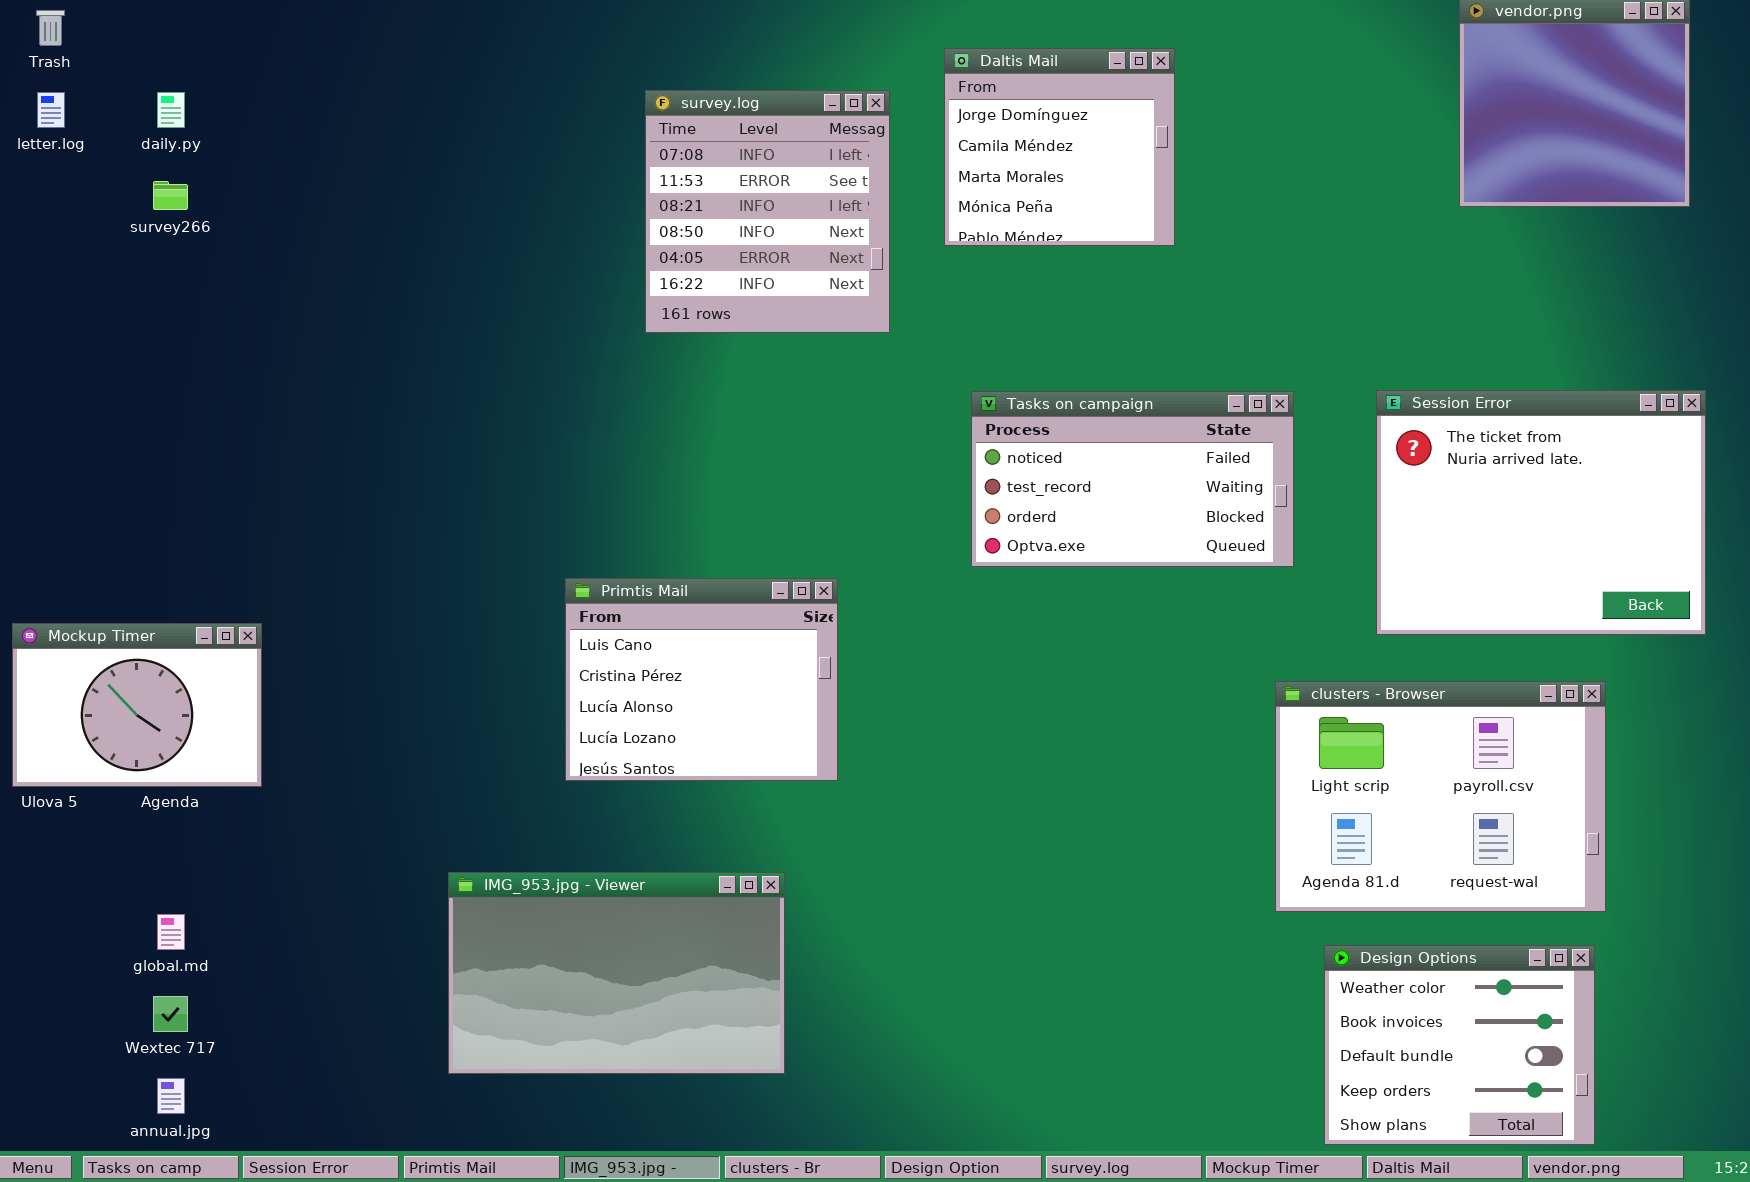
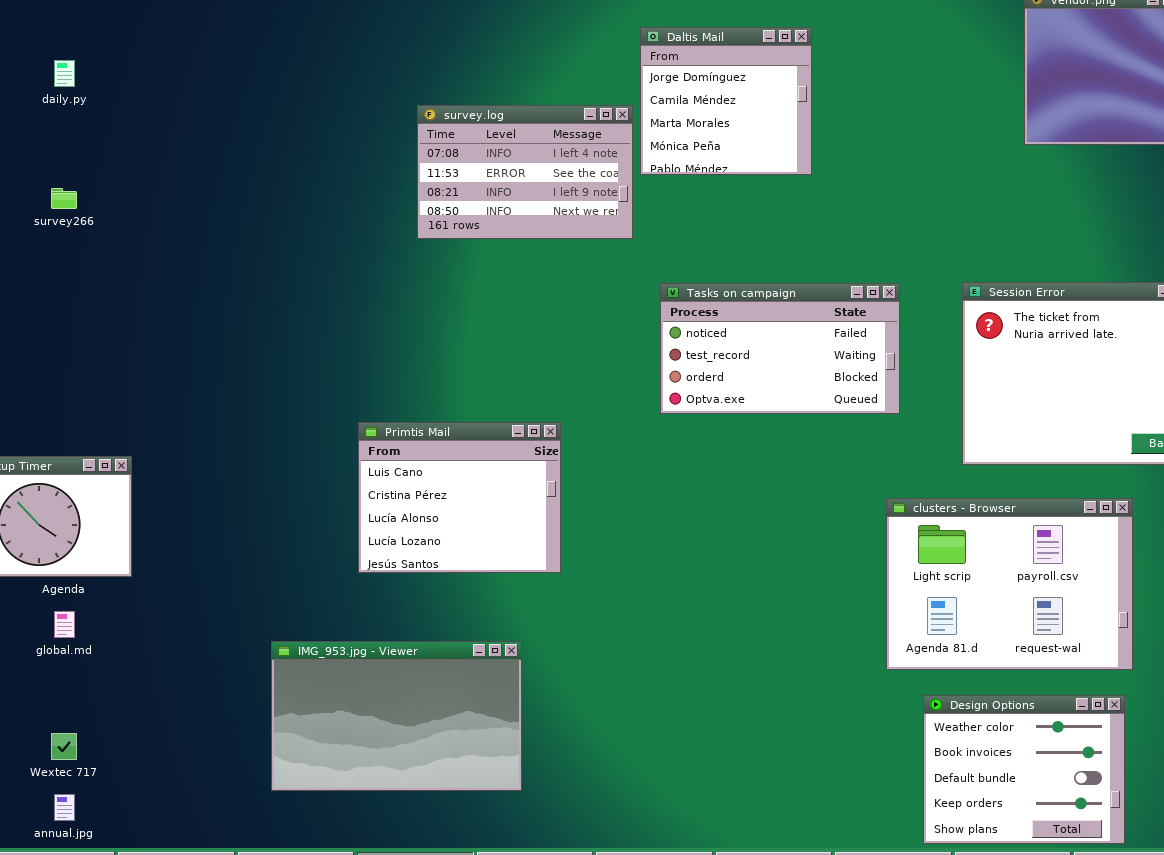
survey.log: [645,90,890,333] -> [417,105,633,239], resized
survey266: [153,181,188,210] -> [51,188,77,209], moved
global.md: [157,914,185,950] -> [54,611,75,638], moved

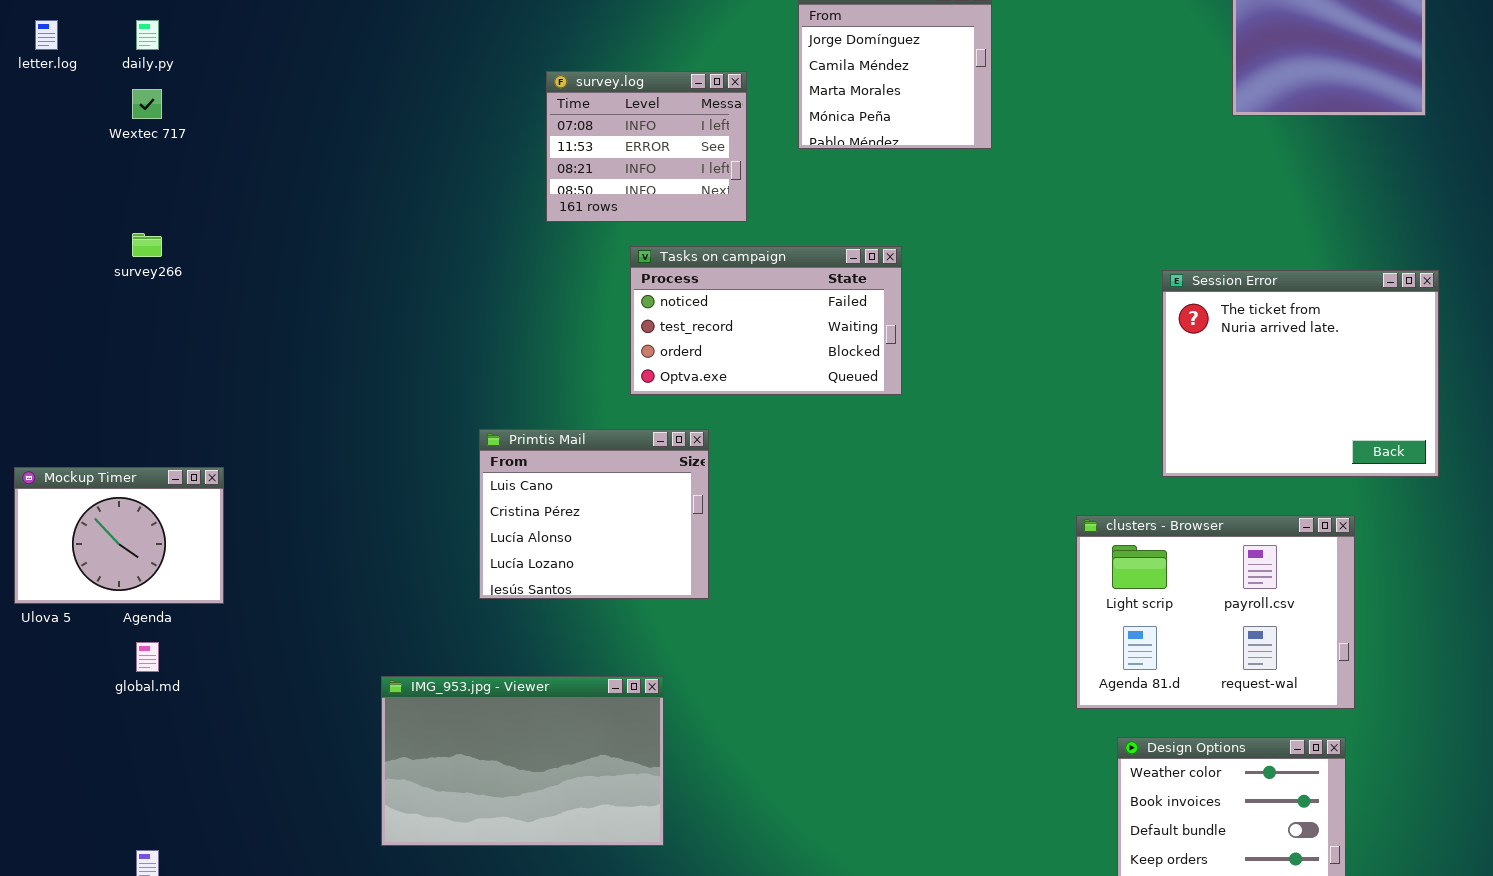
survey.log: [417,105,633,239] -> [546,71,747,222], resized
survey266: [51,188,77,209] -> [132,233,162,257], moved
Tasks on campaign: [660,283,900,414] -> [630,246,902,395], moved
Wextec 717: [51,733,77,760] -> [132,89,162,119], moved

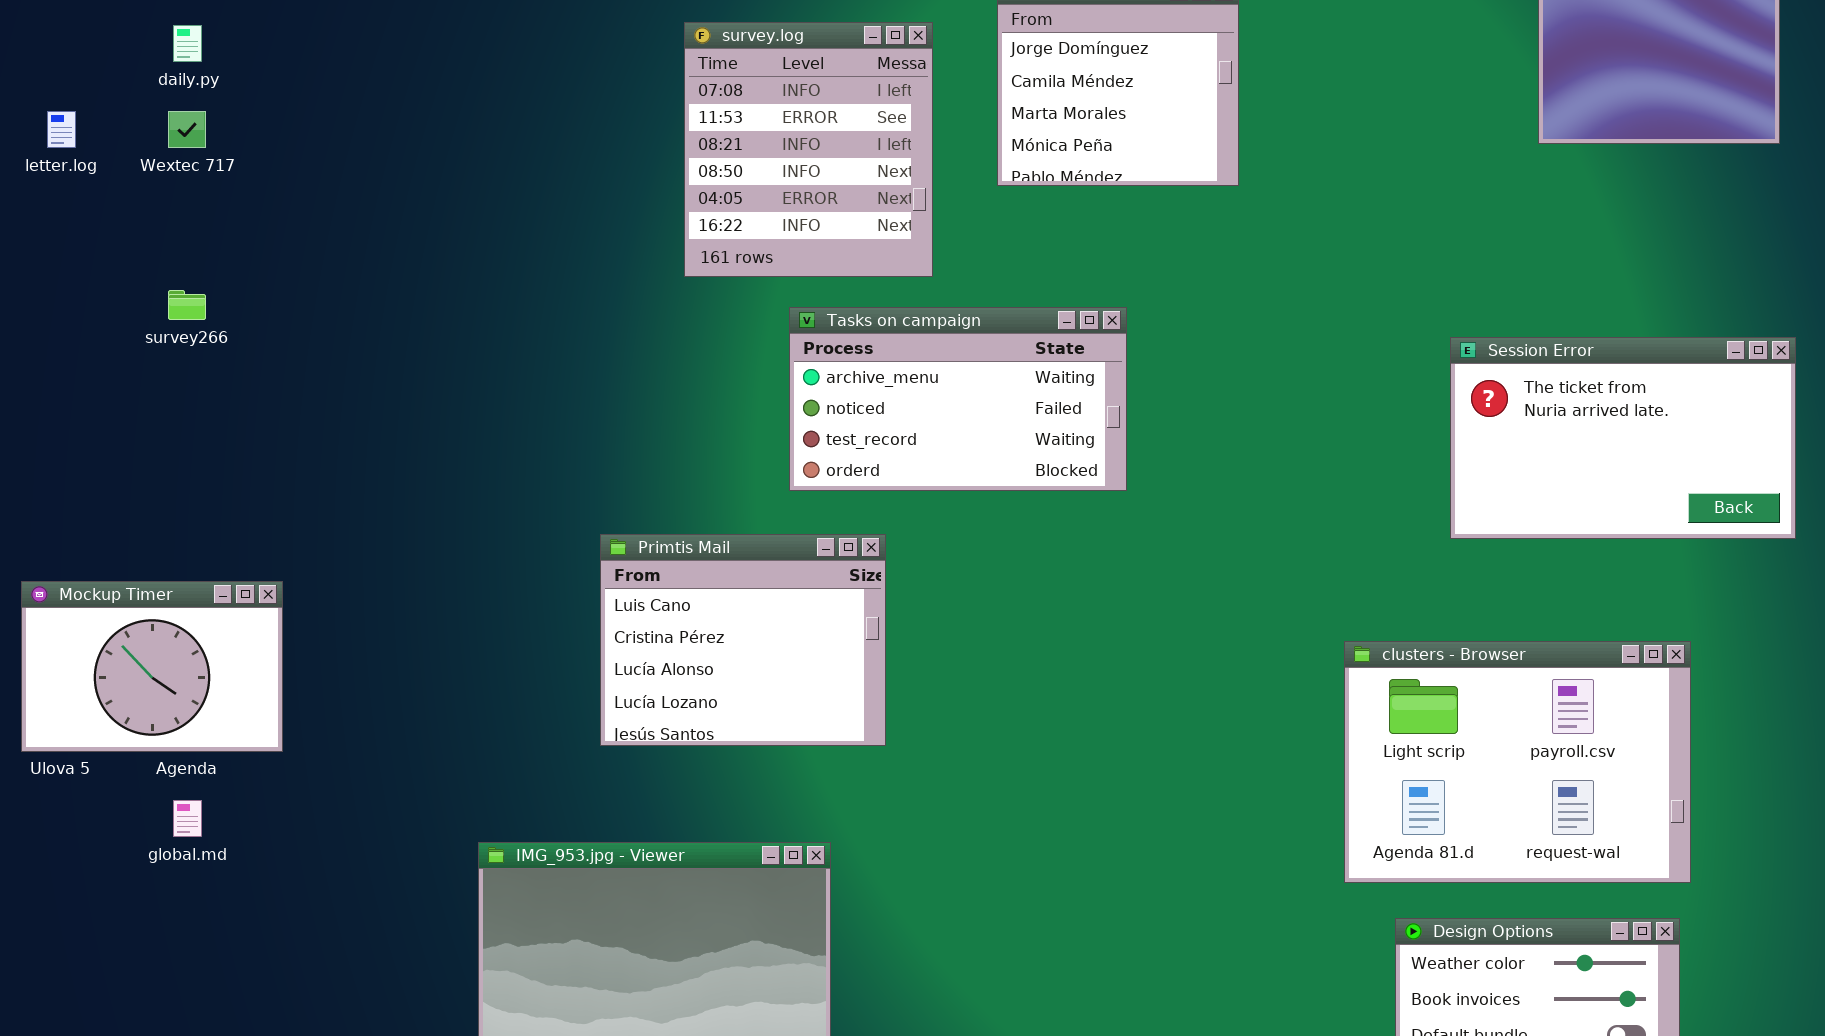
letter.log: [35,20,58,50] -> [47,111,76,148], moved
survey.log: [546,71,747,222] -> [684,22,933,277], resized
Tasks on campaign: [630,246,902,395] -> [789,307,1127,491], scrolled up 1 row
Session Error: [1162,270,1439,477] -> [1450,337,1796,539], resized

